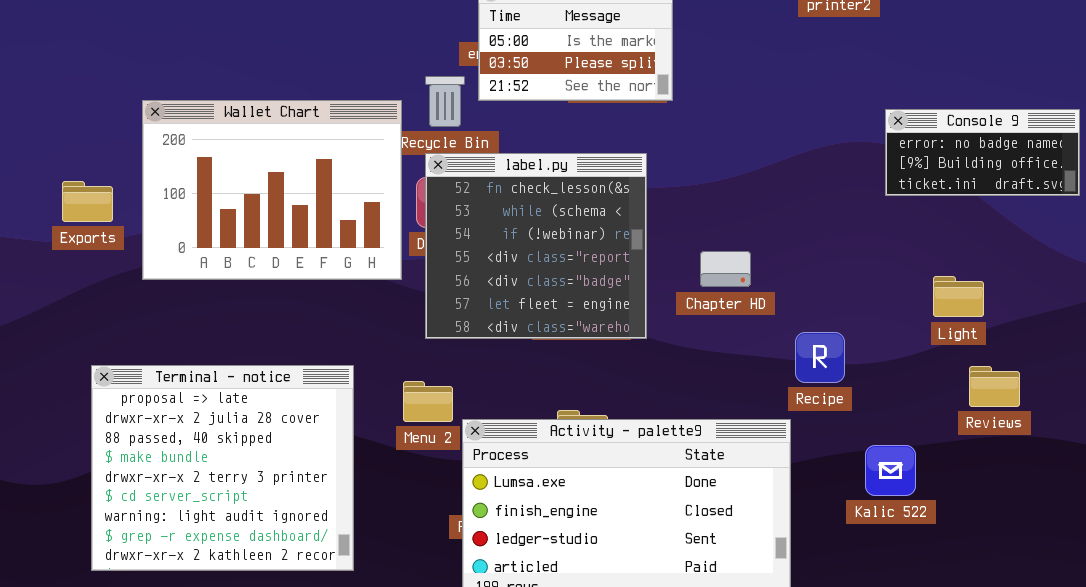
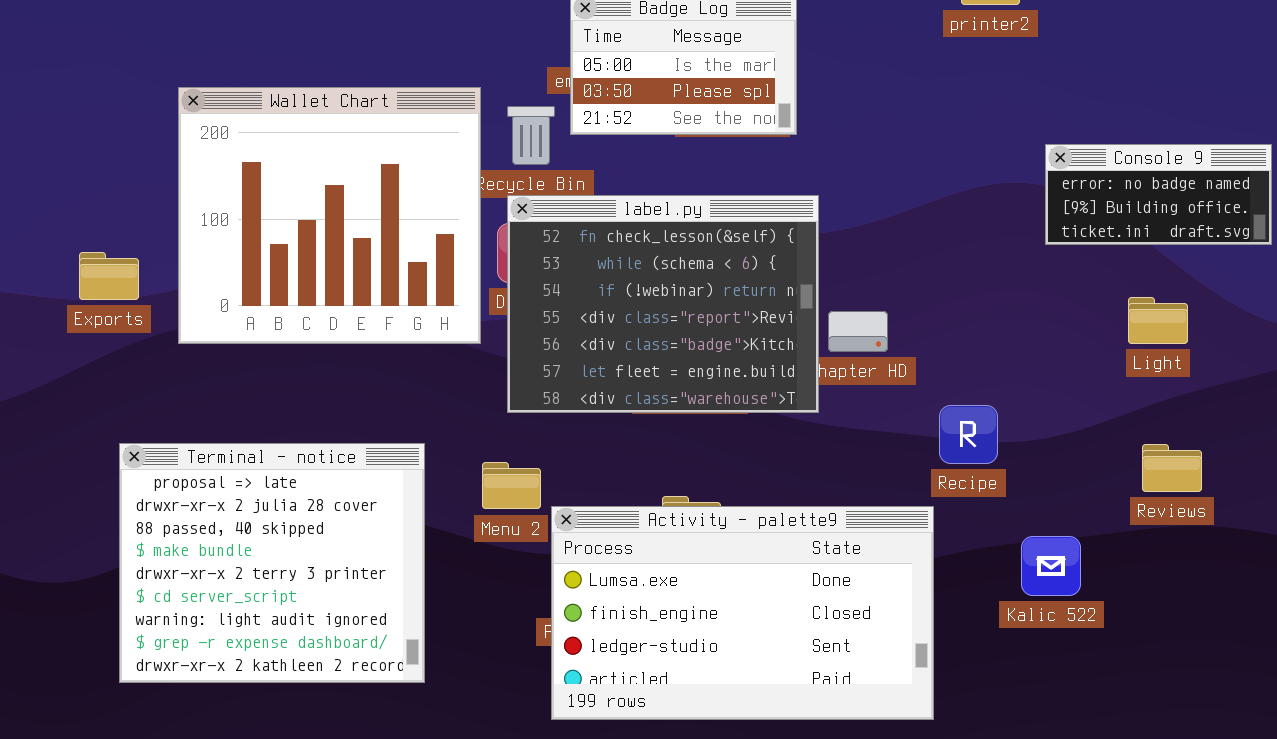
Wallet Chart: [142,100,402,280] -> [178,87,481,344], resized
label.py: [425,153,647,339] -> [507,195,819,413], resized
Exports: [62,181,113,222] -> [79,252,139,300], moved
Light: [933,276,984,317] -> [1128,297,1188,344], moved

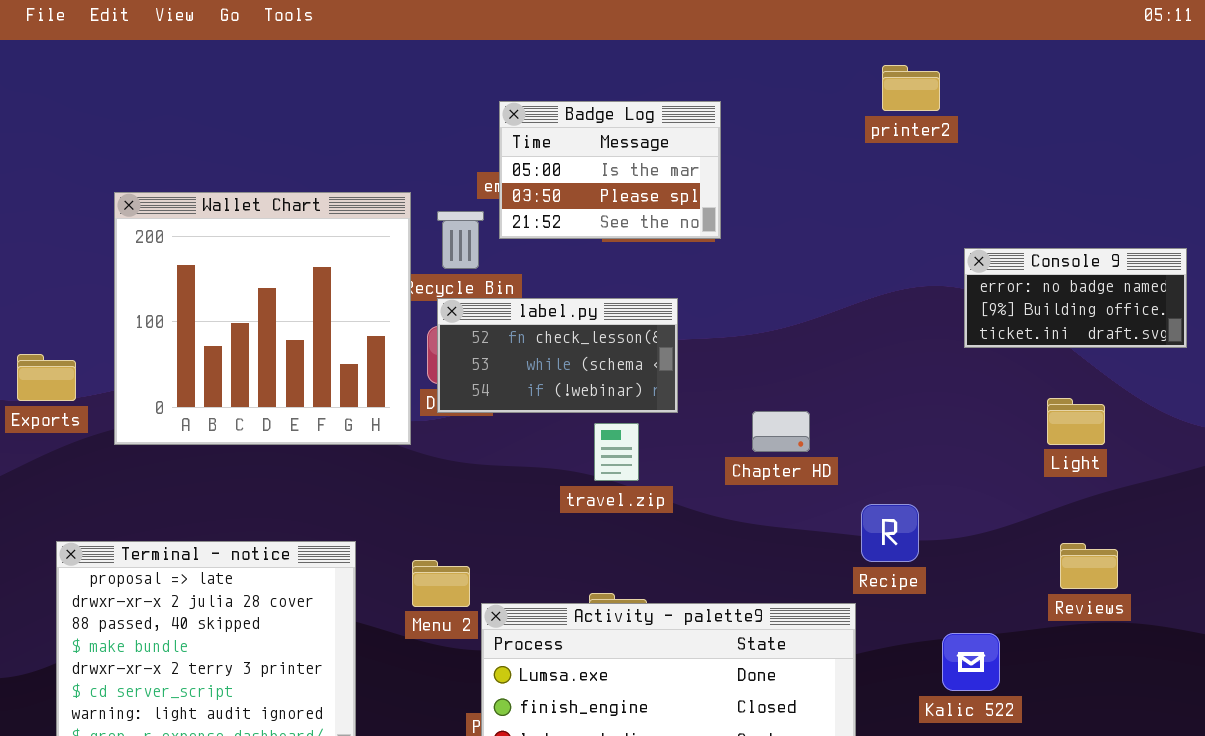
label.py: [507,195,819,413] -> [437,298,678,413], resized

